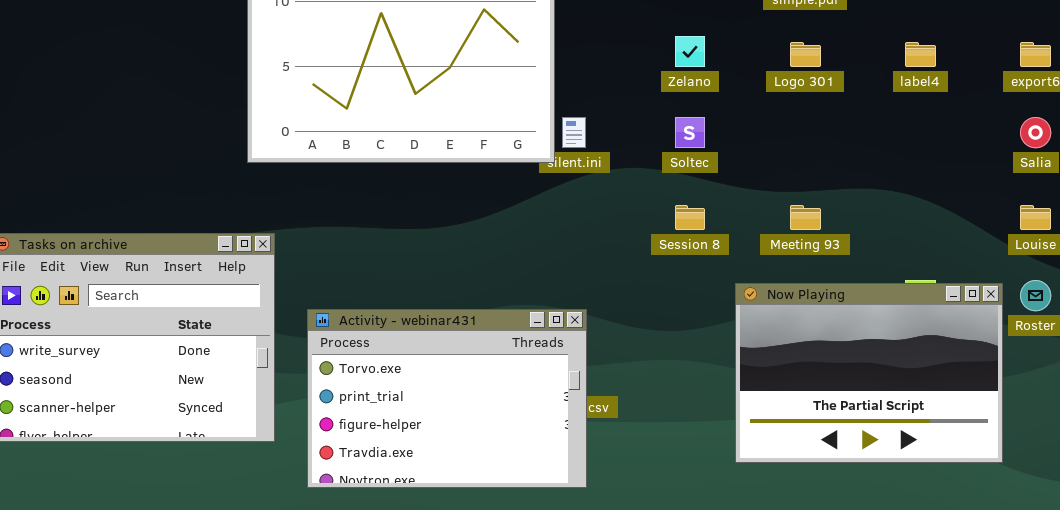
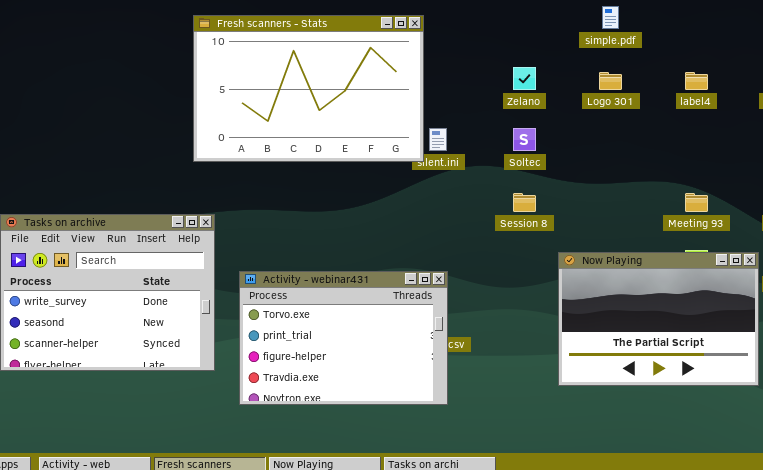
Meeting 93: [790,205,821,230] -> [685,193,708,212], moved

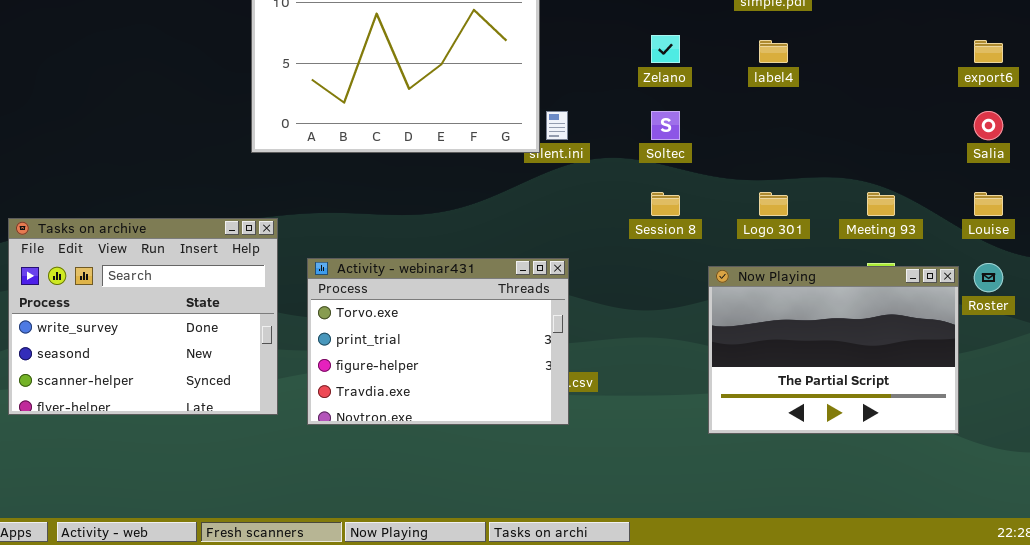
Logo 301: [599,72,622,90] -> [759,192,788,216], moved
label4: [685,72,708,90] -> [759,40,788,63], moved
Activity - webinar431: [239,271,448,405] -> [307,258,569,425], moved

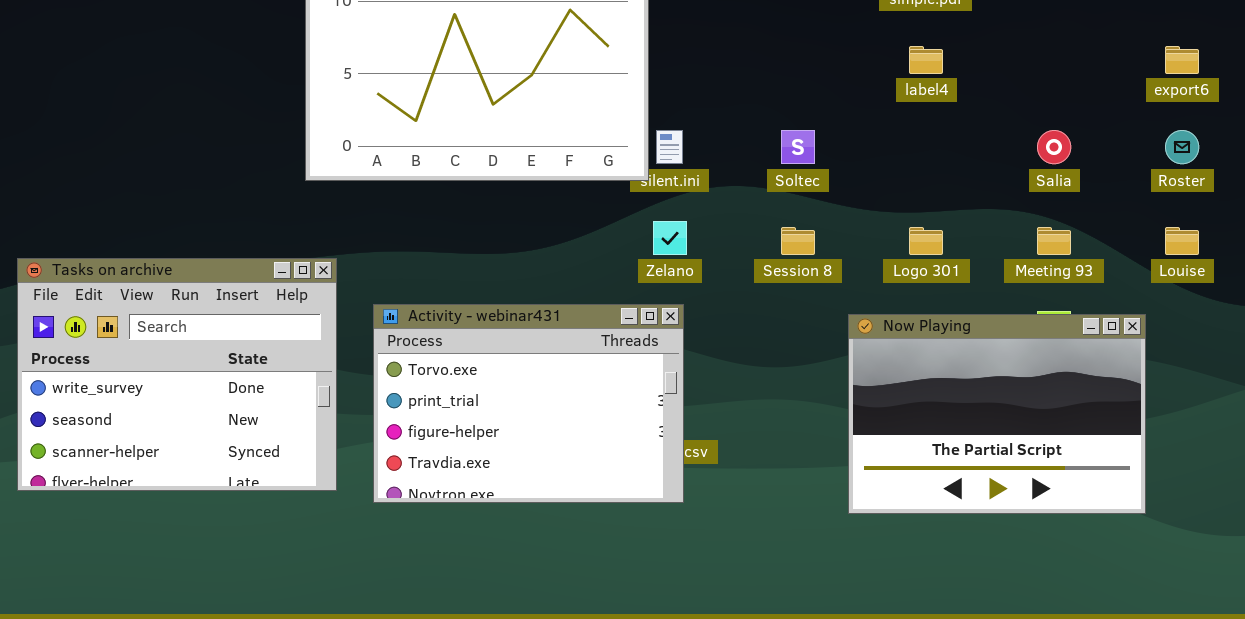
Zelano: [651,35,680,63] -> [653,221,687,255], moved
Salia: [974,111,1003,140] -> [1037,130,1071,164], moved
Roster: [974,263,1003,292] -> [1165,130,1199,164], moved

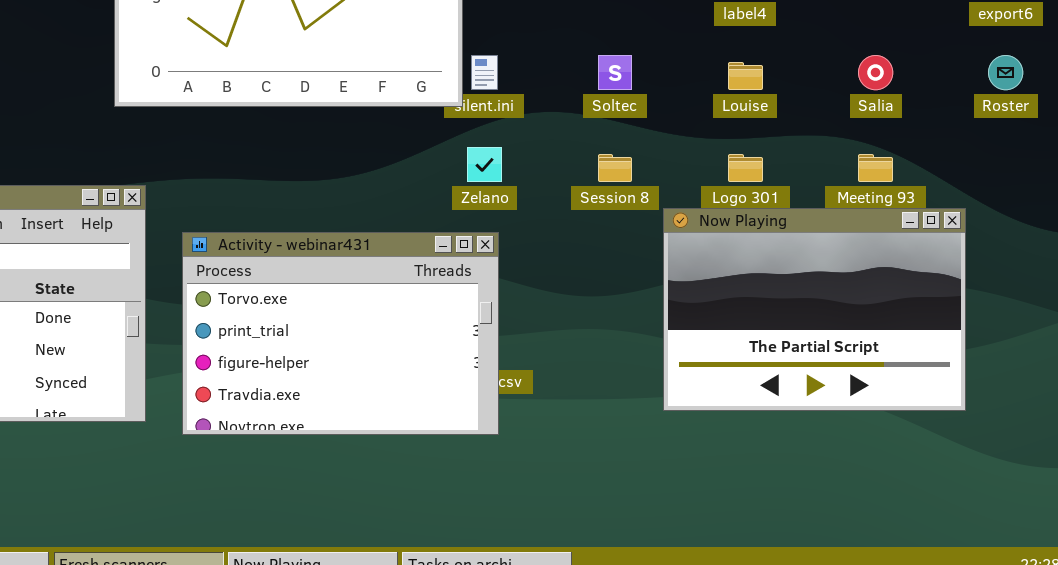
Louise: [1165,227,1199,255] -> [728,62,763,90], moved
Now Playing: [848,314,1146,514] -> [663,208,966,411], moved

